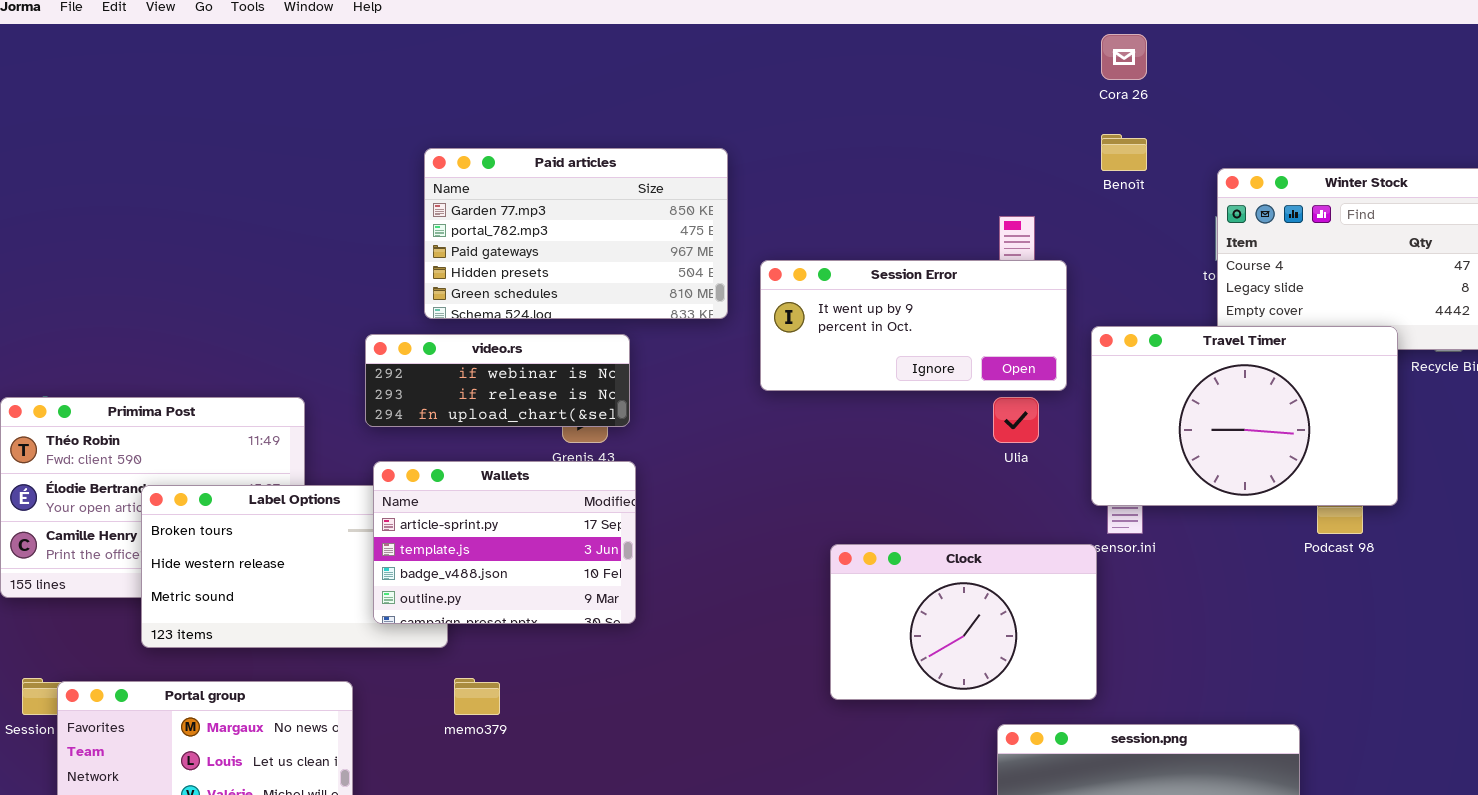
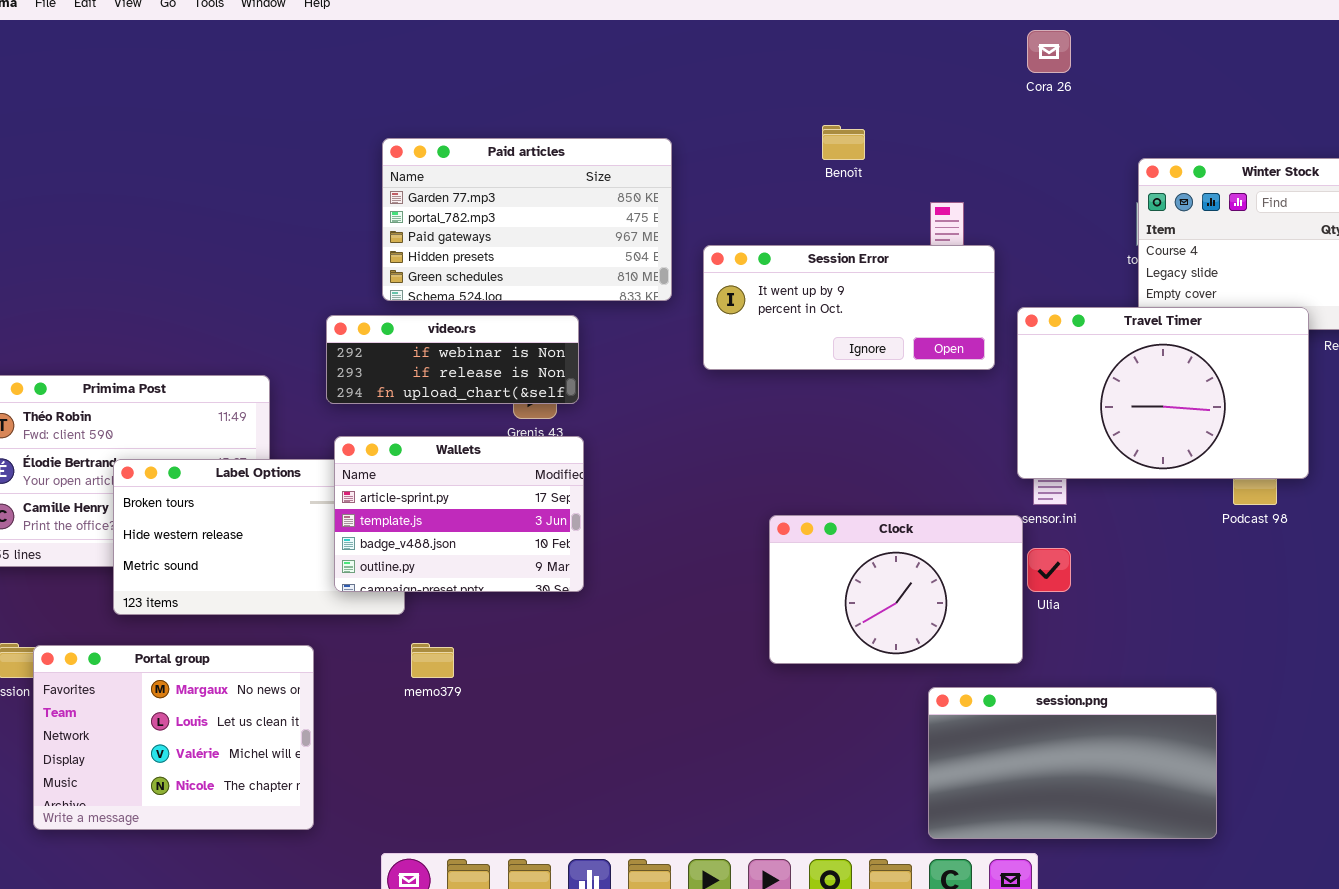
Benoît: [1101,134,1147,171] -> [822,125,865,160], moved
Ulia: [993,397,1039,443] -> [1027,548,1071,592], moved

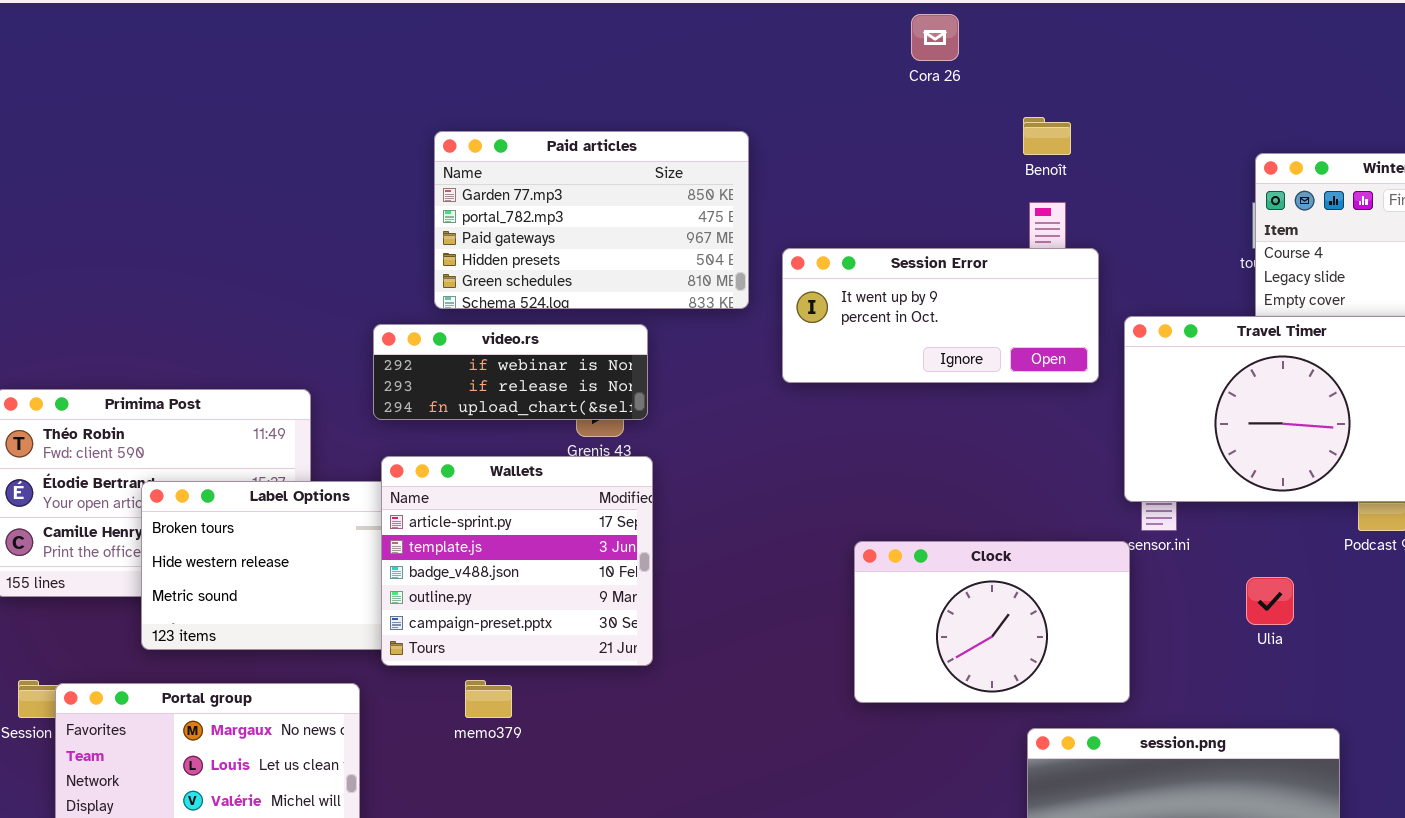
Cora 26: [1027,30,1071,73] -> [911,14,959,61], moved
Benoît: [822,125,865,160] -> [1023,117,1071,155], moved
Wallets: [334,436,584,592] -> [381,456,653,666], resized
Ulia: [1027,548,1071,592] -> [1246,577,1294,625], moved

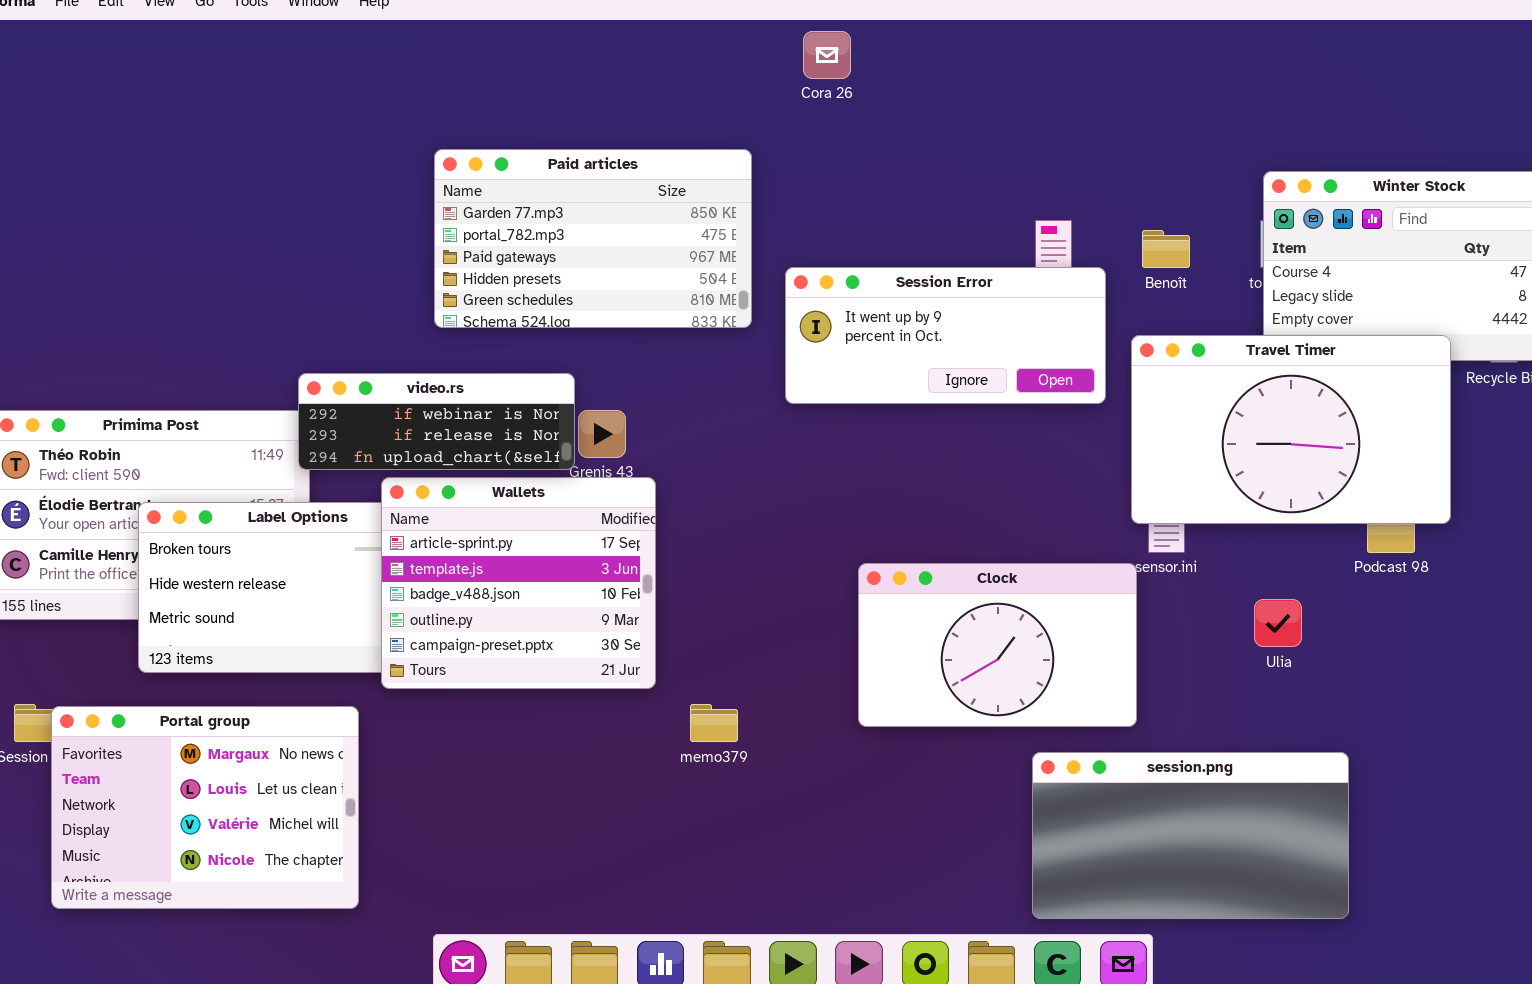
Cora 26: [911,14,959,61] -> [803,31,851,79], moved
Benoît: [1023,117,1071,155] -> [1142,230,1190,268], moved
video.rs: [373,324,648,420] -> [298,373,575,470], moved
memo379: [465,680,512,718] -> [690,704,738,742], moved

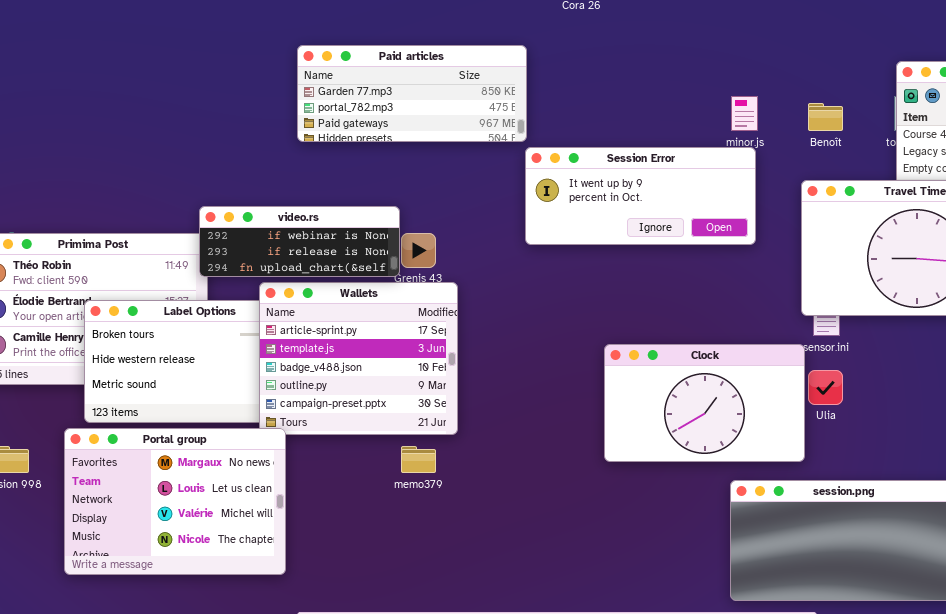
Paid articles: [434,149,752,328] -> [297,45,527,142], resized
Session Error: [785,267,1106,404] -> [525,147,756,245], moved
Ulia: [1254,599,1302,647] -> [808,370,843,405], moved
memo379: [690,704,738,742] -> [401,446,436,473], moved
Portal group: [51,706,359,909] -> [64,428,286,575], moved

